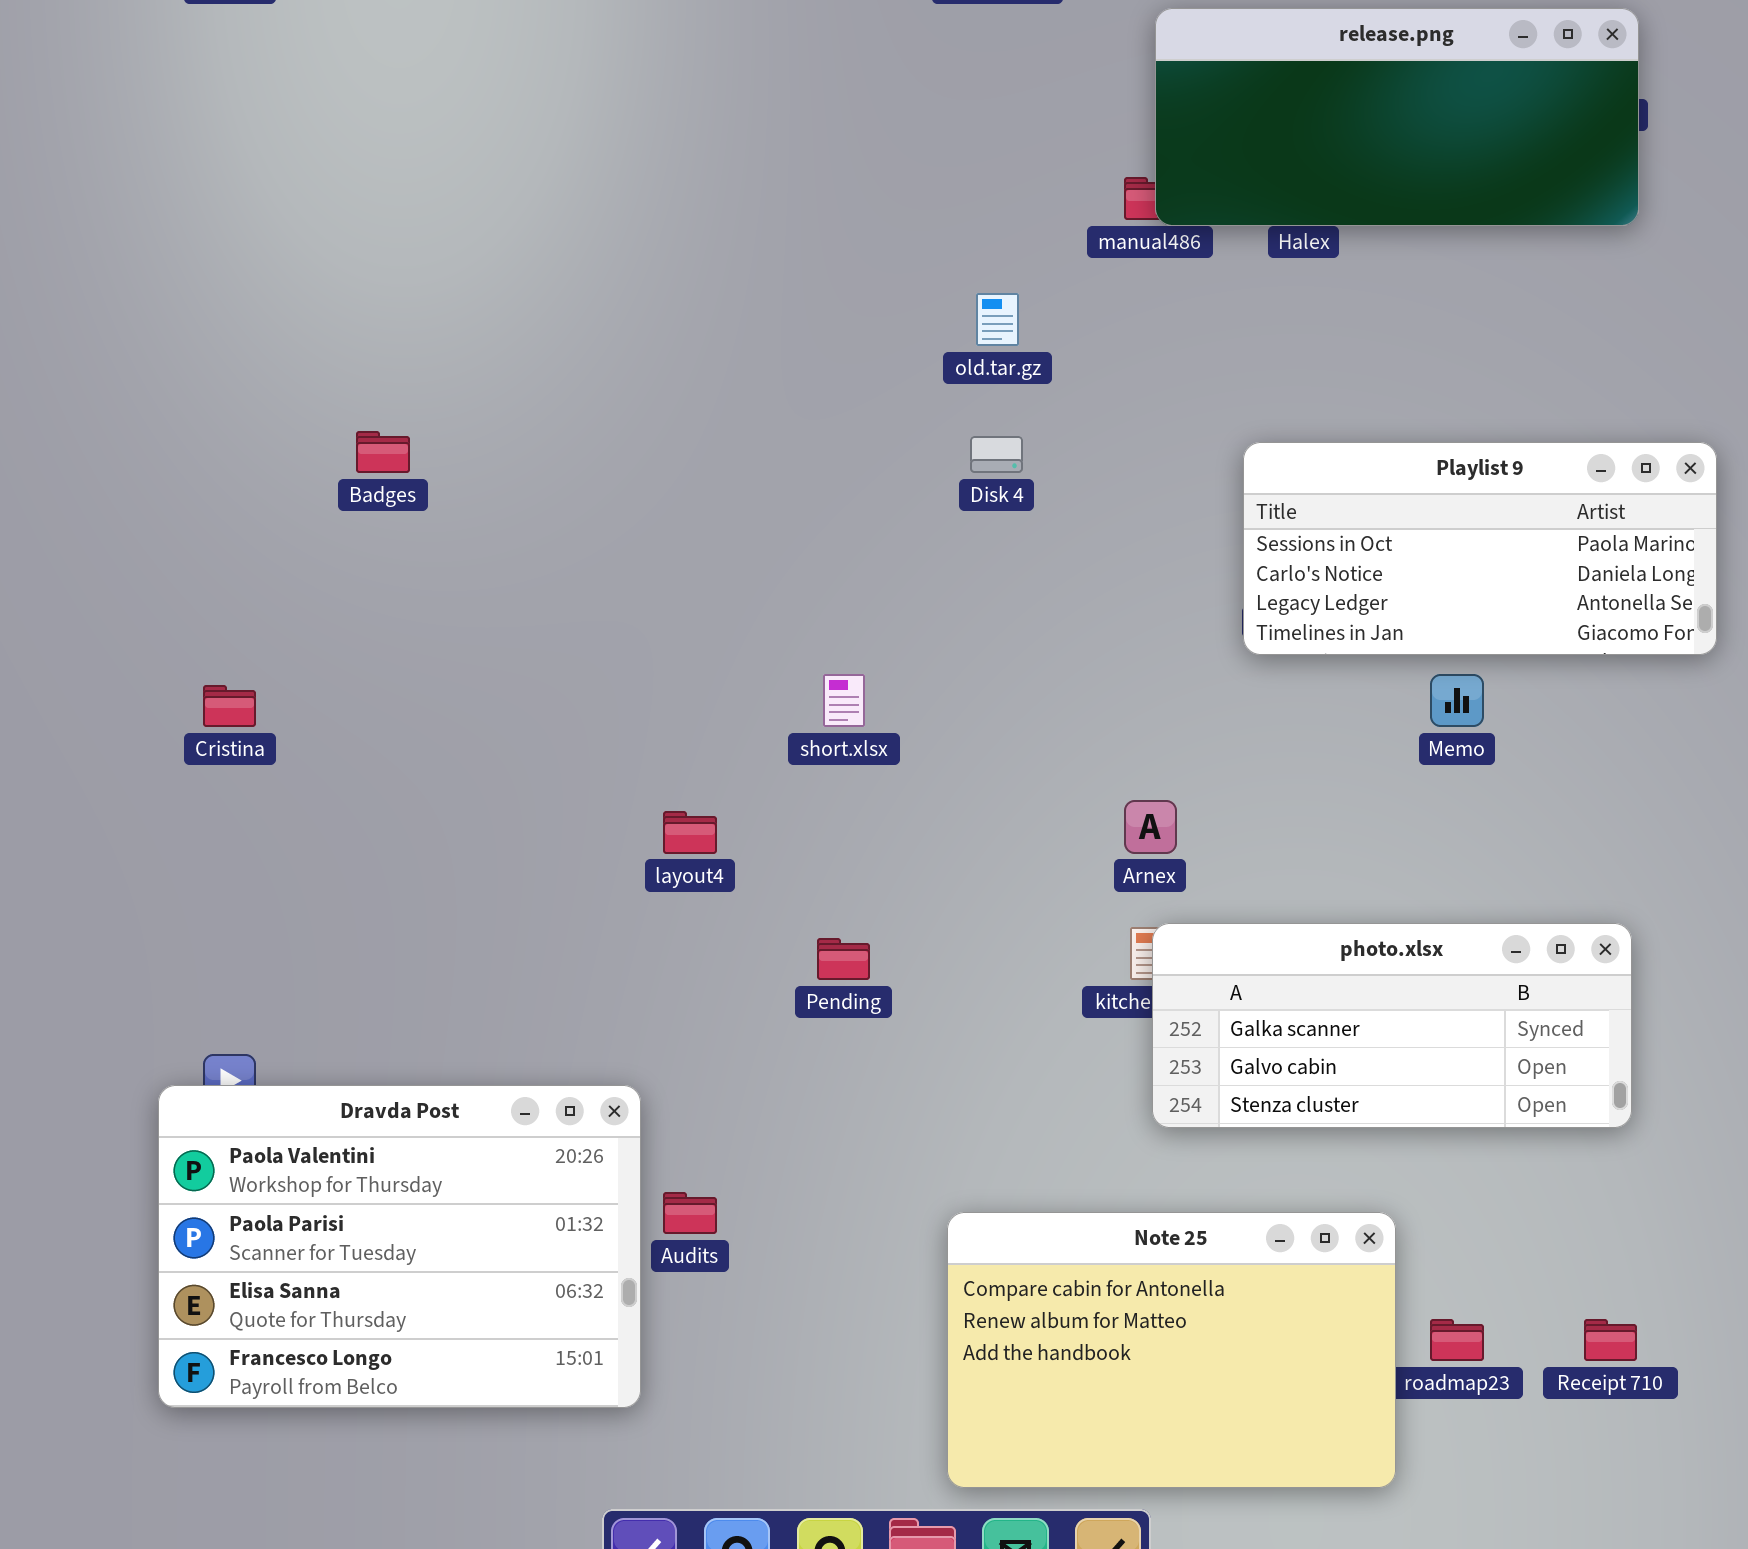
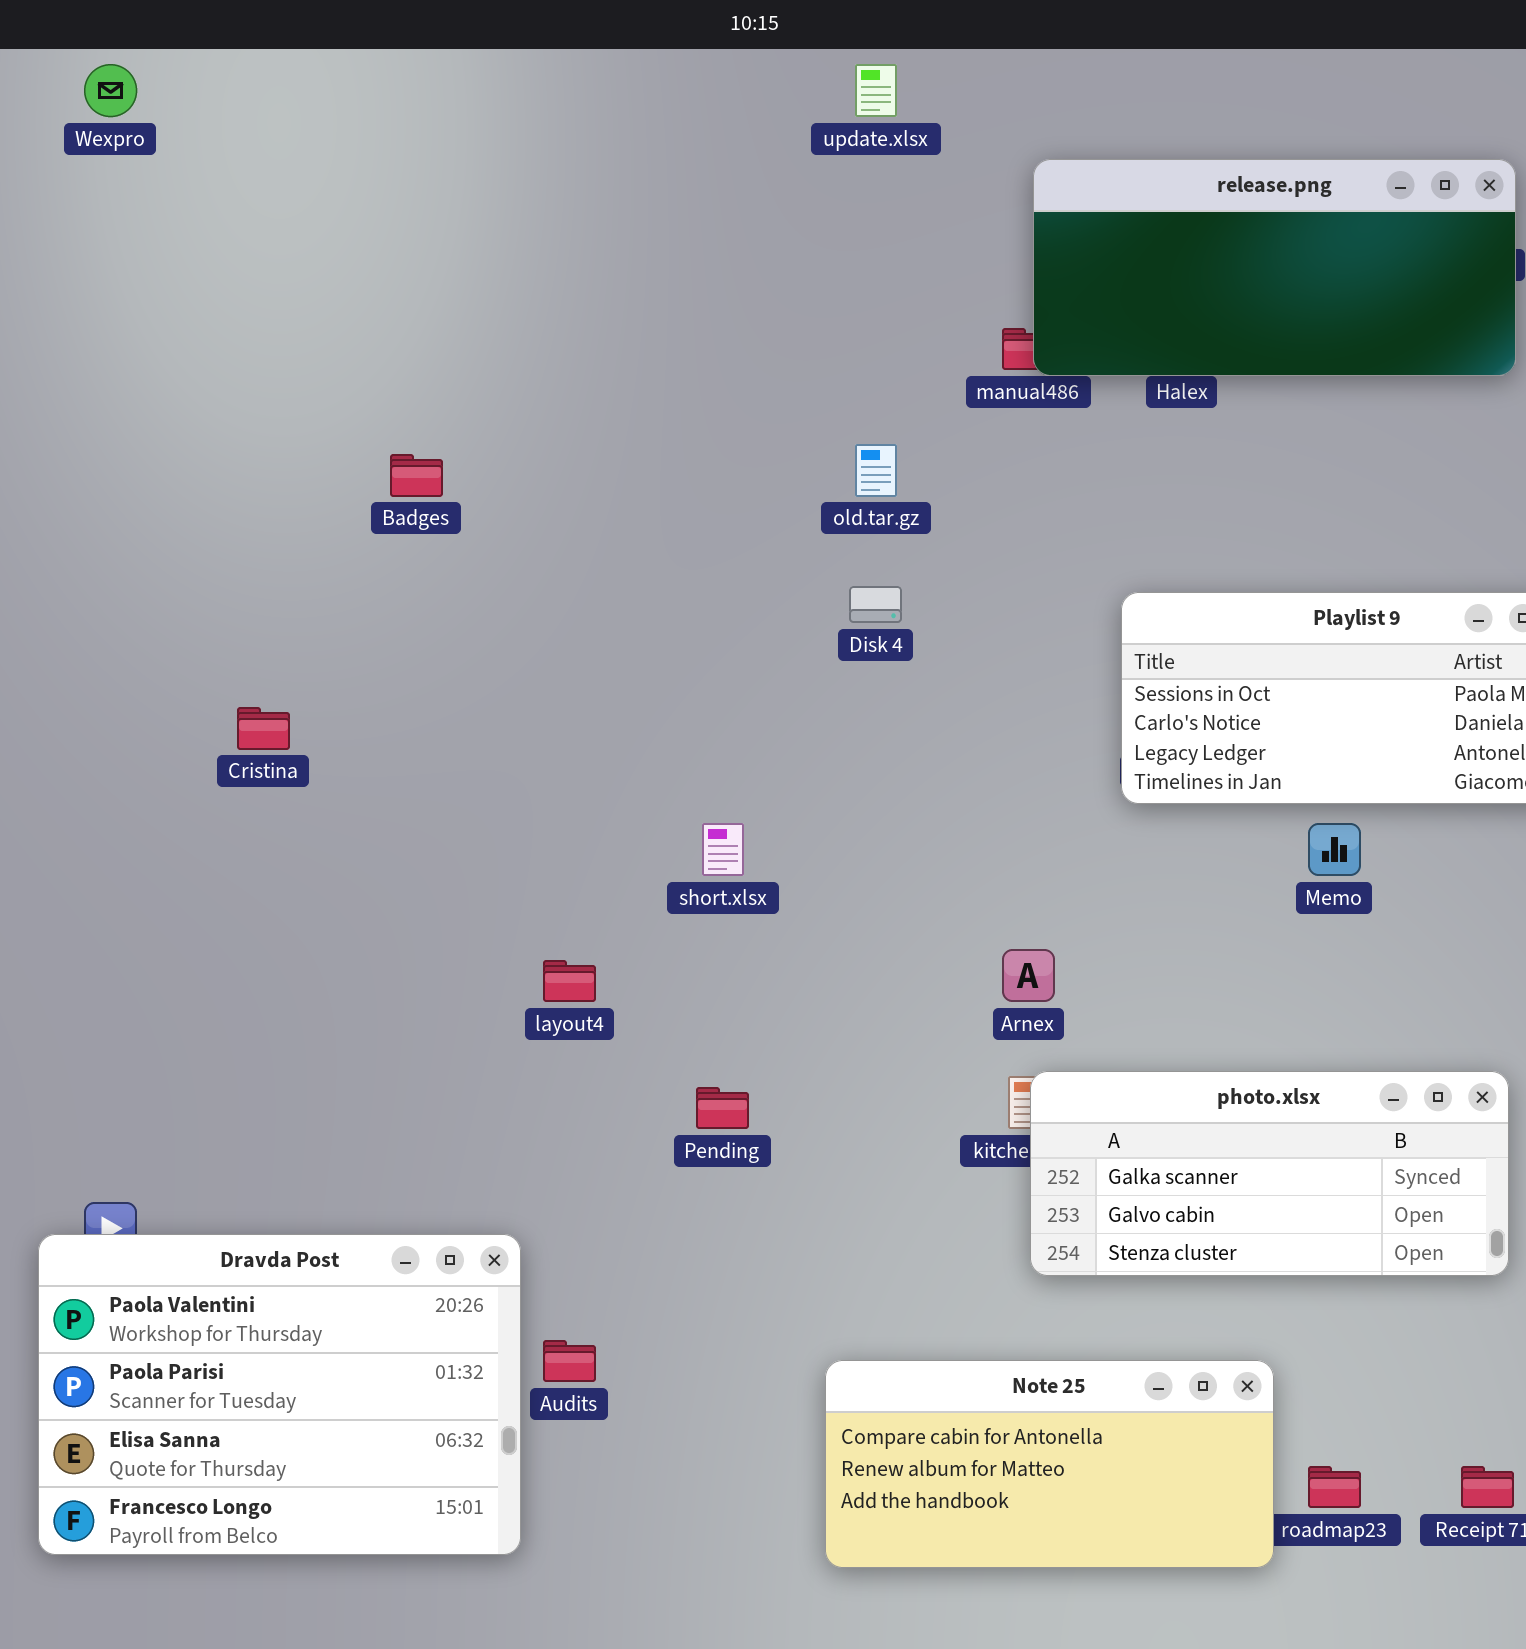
Badges: [356,431,410,473] -> [390,454,443,497], moved
Cristina: [203,685,256,727] -> [237,707,290,750], moved
Note 25: [947,1212,1396,1488] -> [825,1360,1274,1568], resized

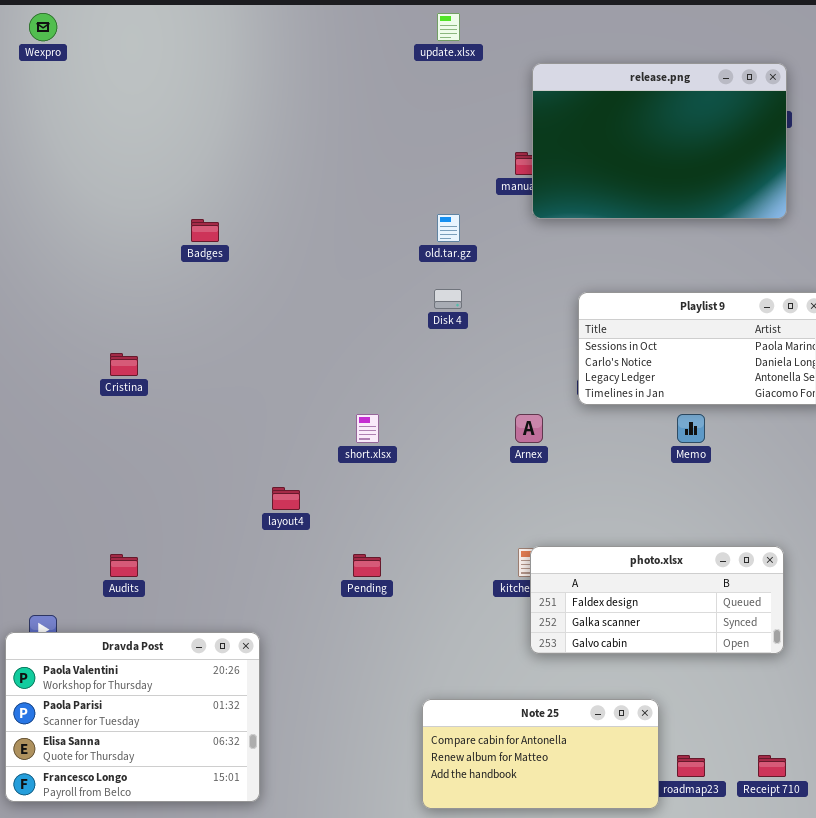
release.png: [1033,159,1516,376] -> [532,63,787,219], resized
Arnex: [1002,949,1055,1002] -> [515,414,543,443], moved
photo.xlsx: [1030,1071,1509,1276] -> [530,546,784,654], scrolled up 1 row
Audits: [543,1340,596,1382] -> [110,554,138,577], moved

